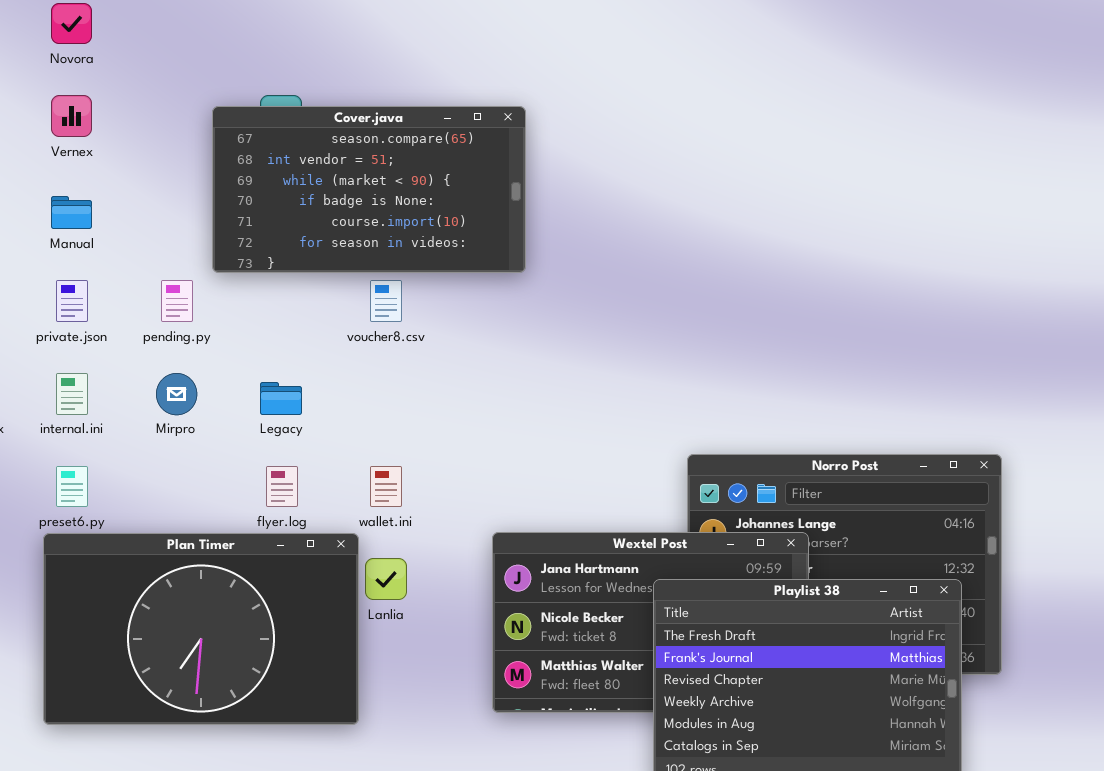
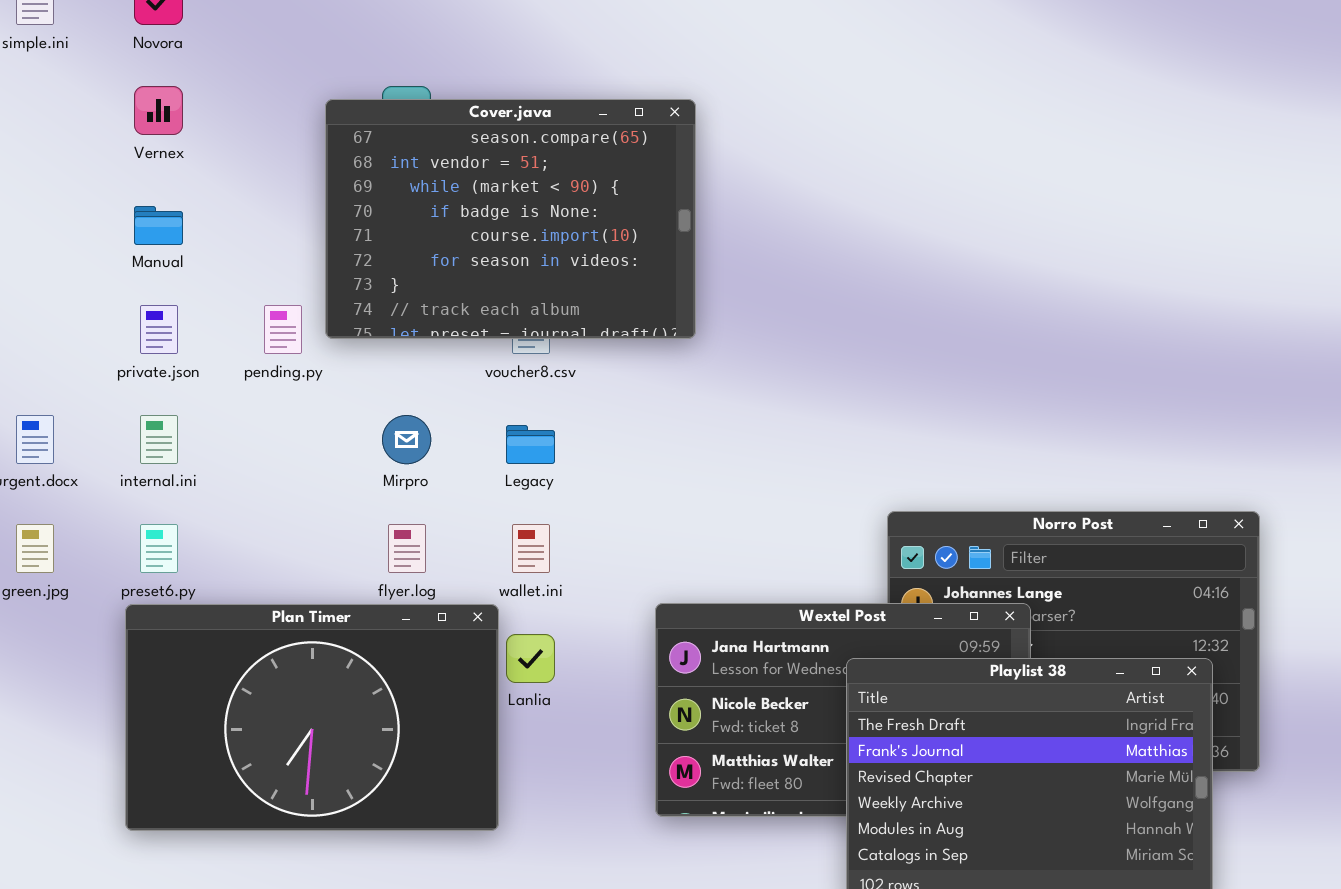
Cover.java: [212,106,526,273] -> [325,99,696,339], resized
Mirpro: [156,373,197,415] -> [382,415,431,464], moved
Legacy: [260,382,302,415] -> [506,425,555,464], moved

